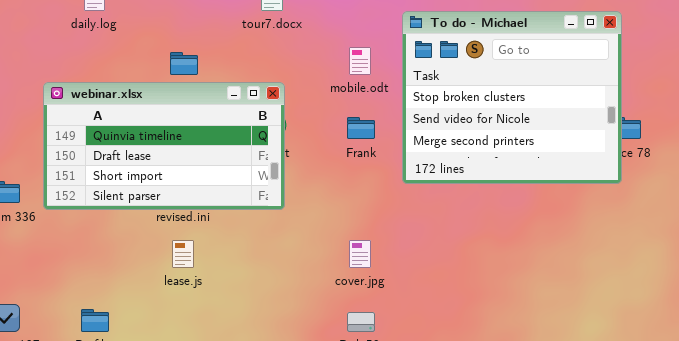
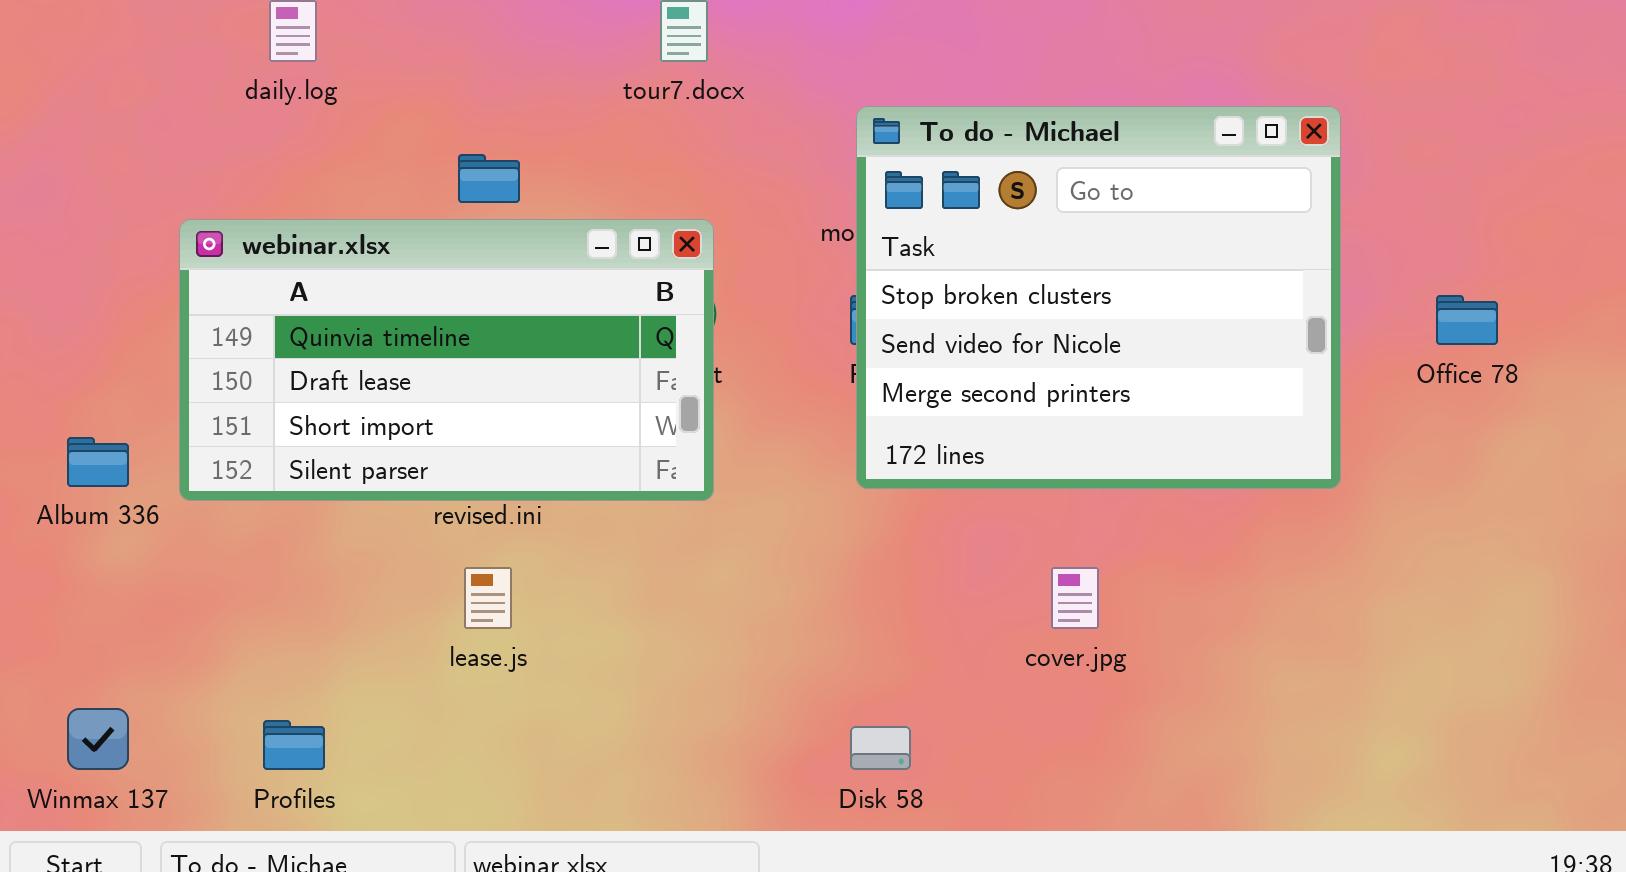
To do - Michael: [402,11,622,184] -> [856,106,1341,489], moved
cover.jpg: [349,240,371,268] -> [1051,567,1099,629], moved

